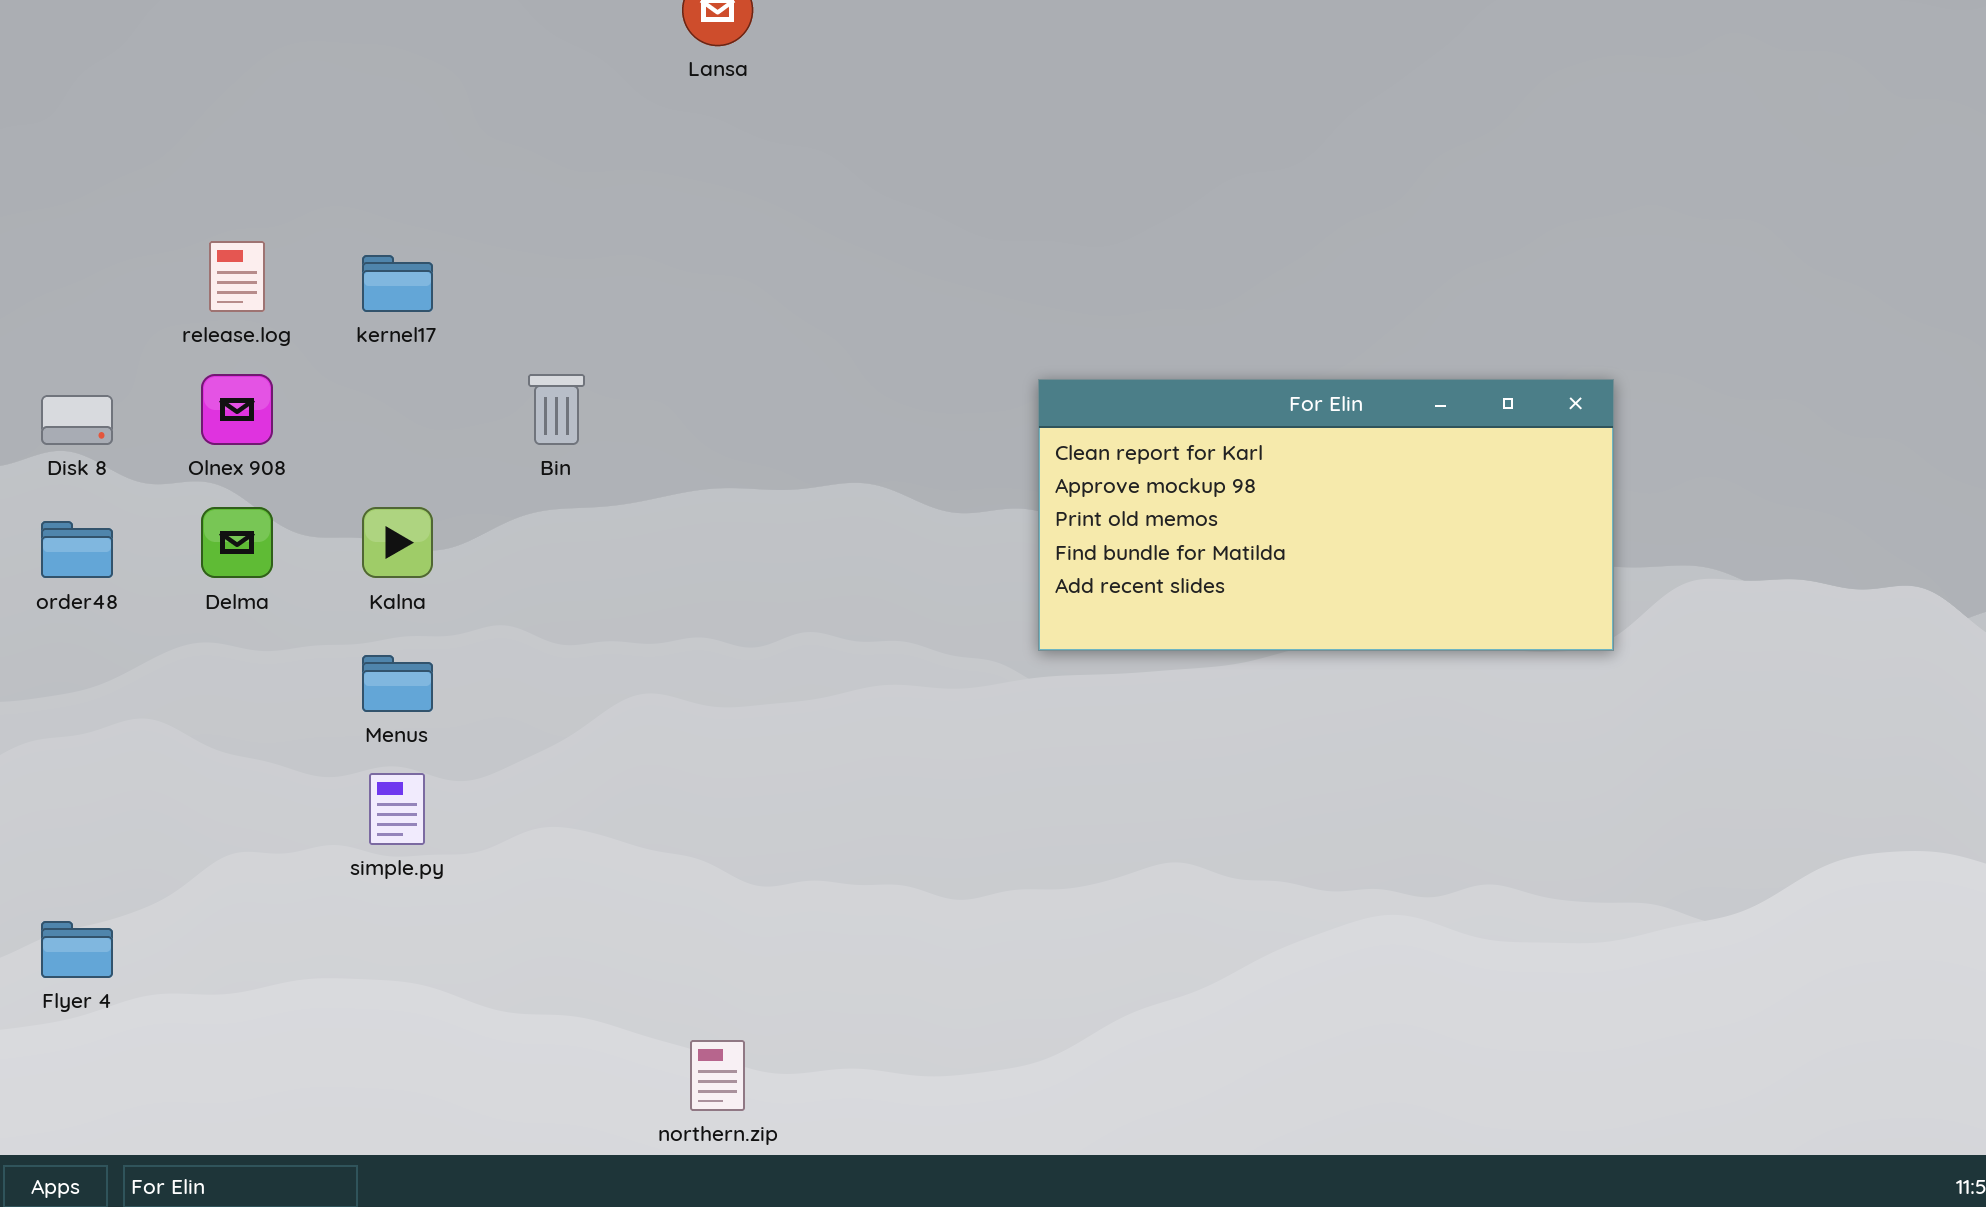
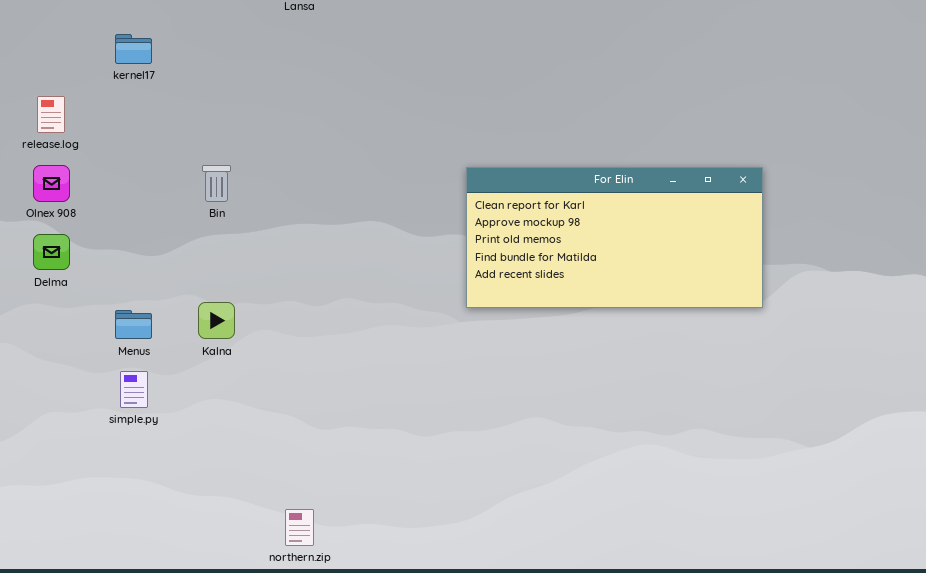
kernel17: [362,255,433,312] -> [115,34,152,64], moved
Kalna: [362,507,433,578] -> [198,302,235,339], moved

